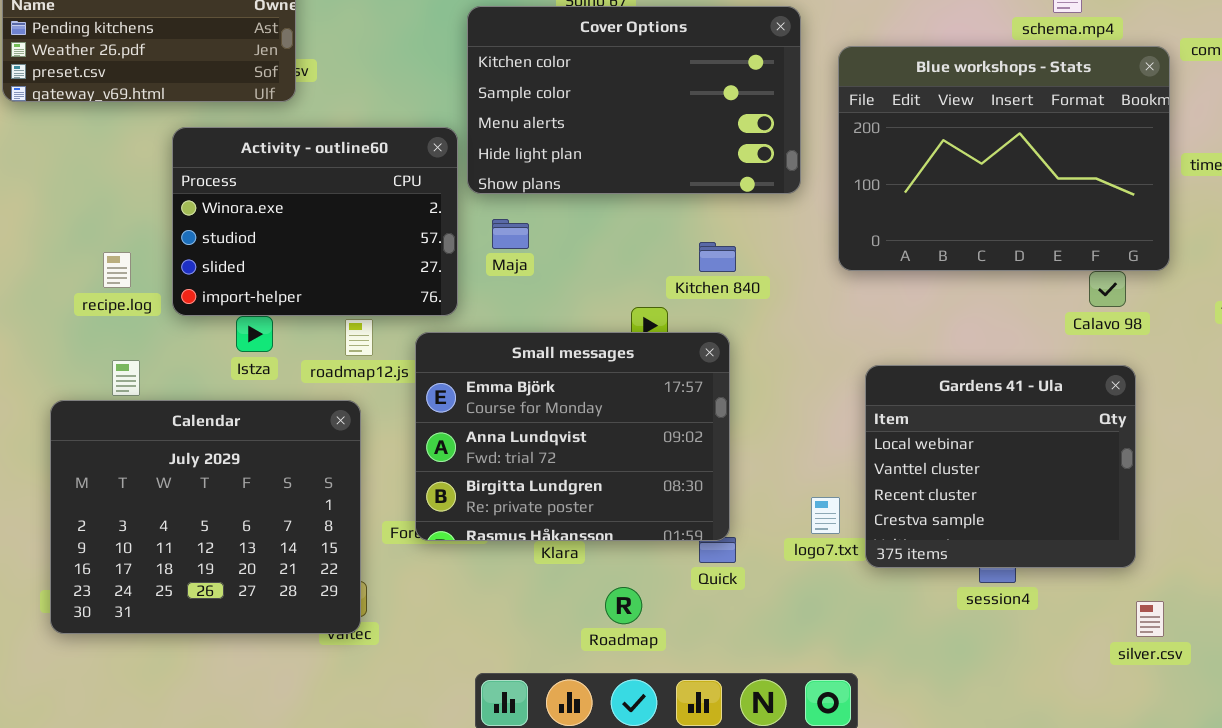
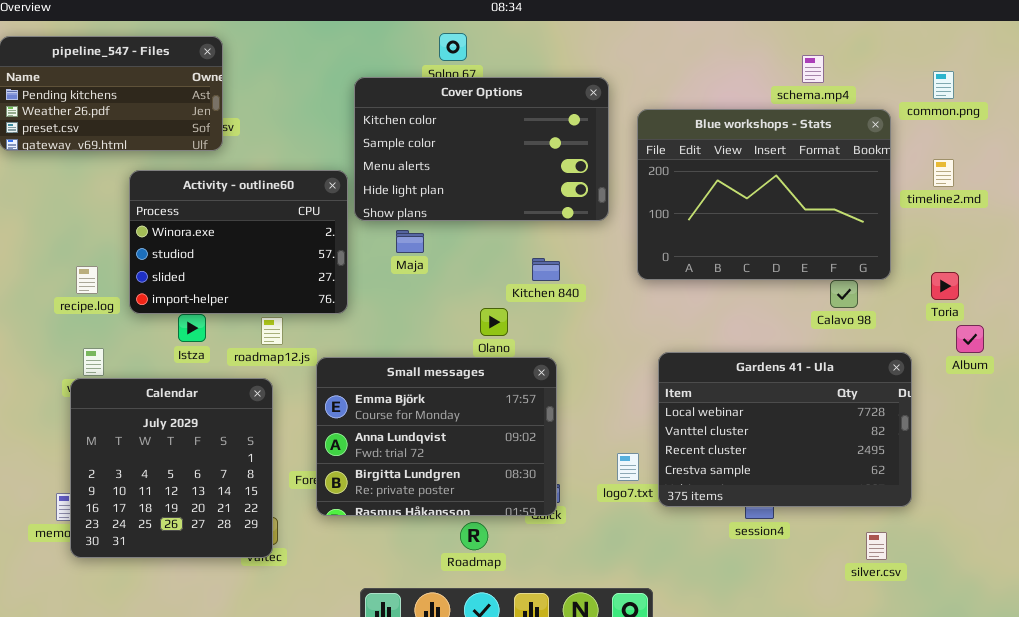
Maja: [492,219,529,249] -> [396,230,424,253], moved
Small messages: [415,332,730,541] -> [316,357,557,516], moved
Gardens 41 - Ula: [865,365,1136,568] -> [658,352,912,507], resized
Calendar: [50,400,361,634] -> [70,378,273,558], resized

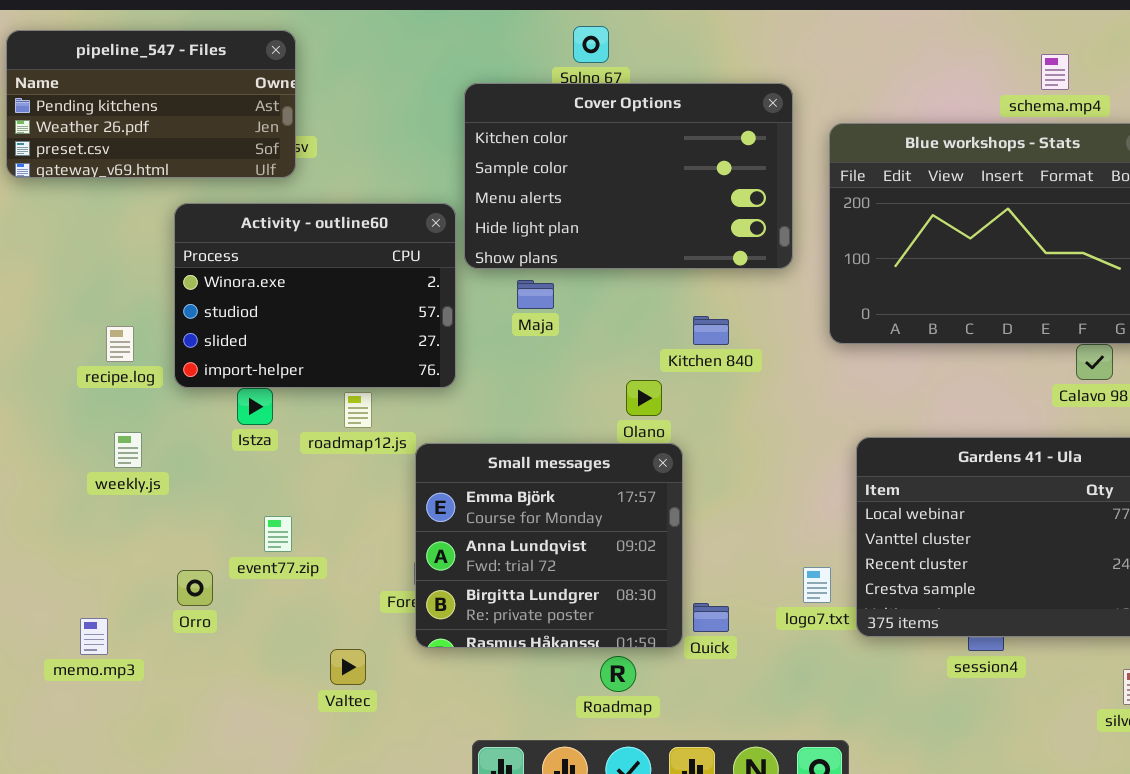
Small messages: [316,357,557,516] -> [415,443,683,648], resized
Calendar: [70,378,273,558] -> none, closed

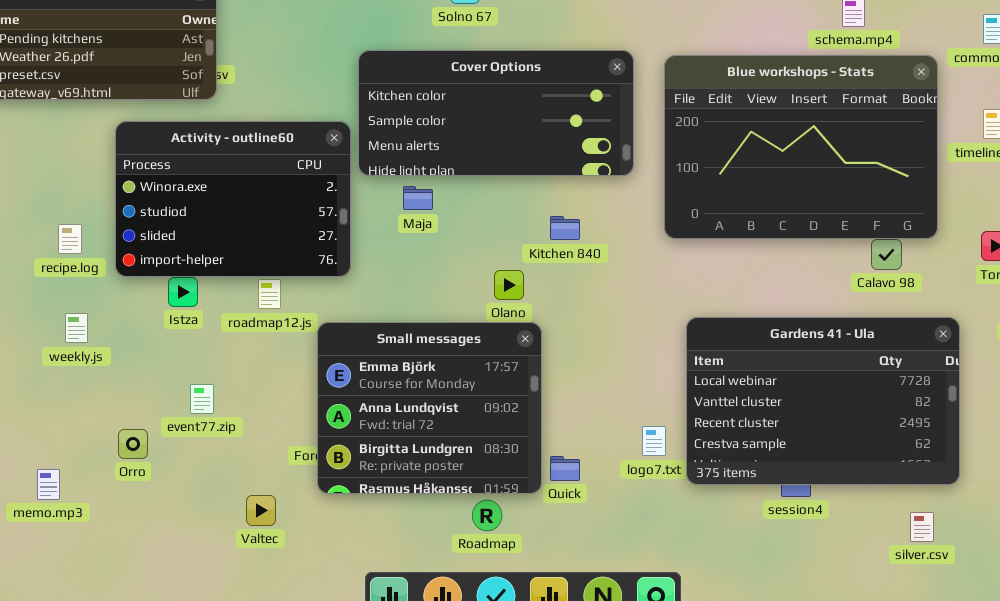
Cover Options: [464,83,793,269] -> [358,50,634,176], resized

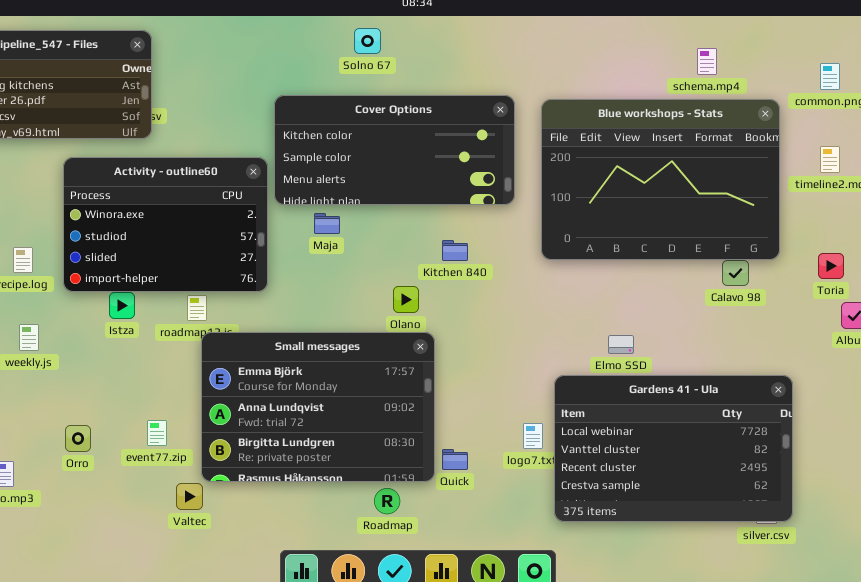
Gardens 41 - Ula: [686,317,960,485] -> [554,375,793,522], moved
Small messages: [317,322,542,494] -> [201,332,435,482], resized
event77.zip: [190,384,214,414] -> [147,420,167,446], moved

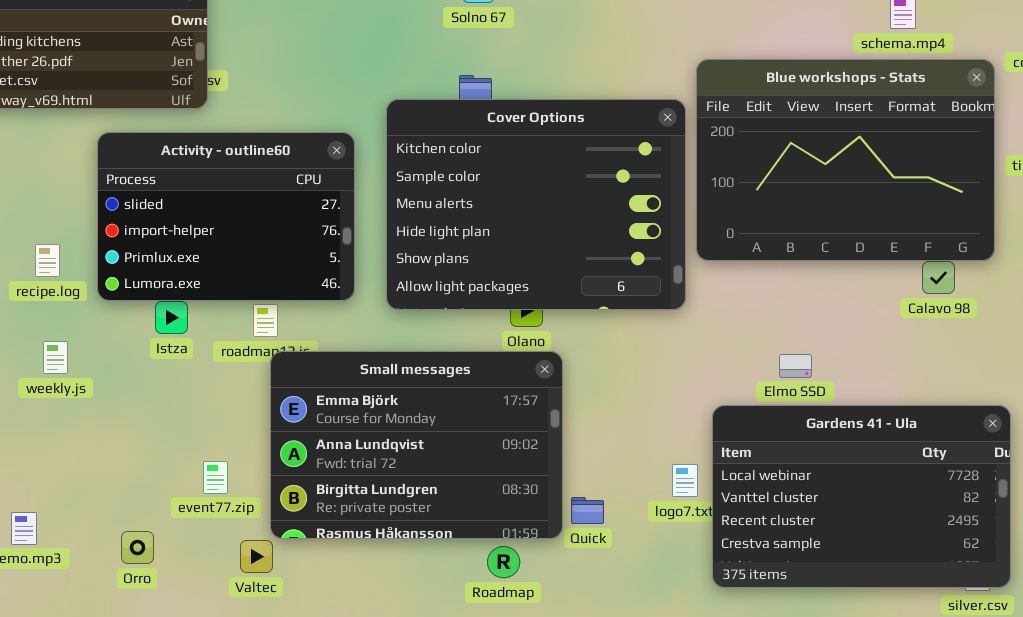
Cover Options: [274,95,515,205] -> [386,99,686,310], moved, resized
Activity - outline60: [63,157,268,292] -> [97,132,355,301], scrolled down 2 rows
Orro: [65,425,91,452] -> [121,531,154,564], moved

